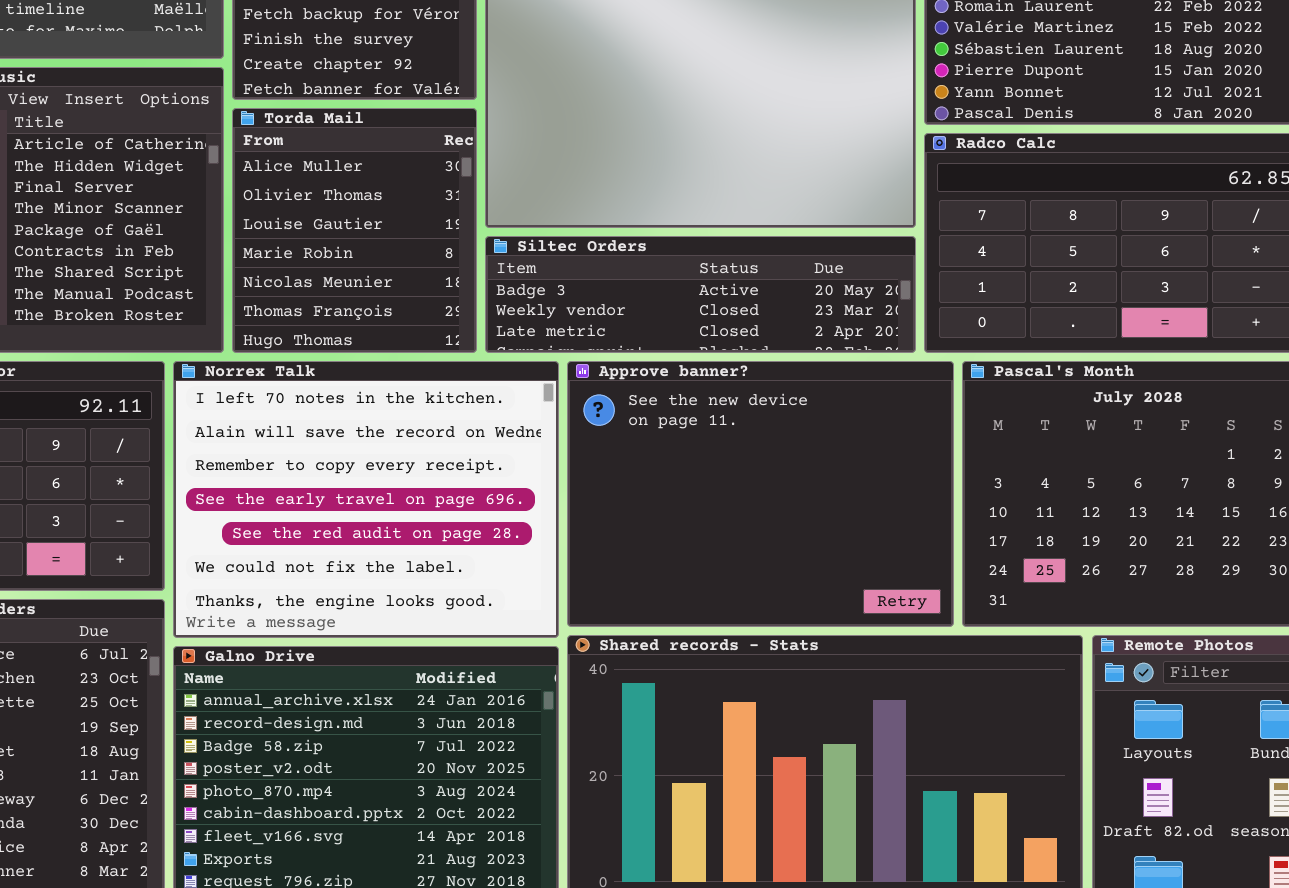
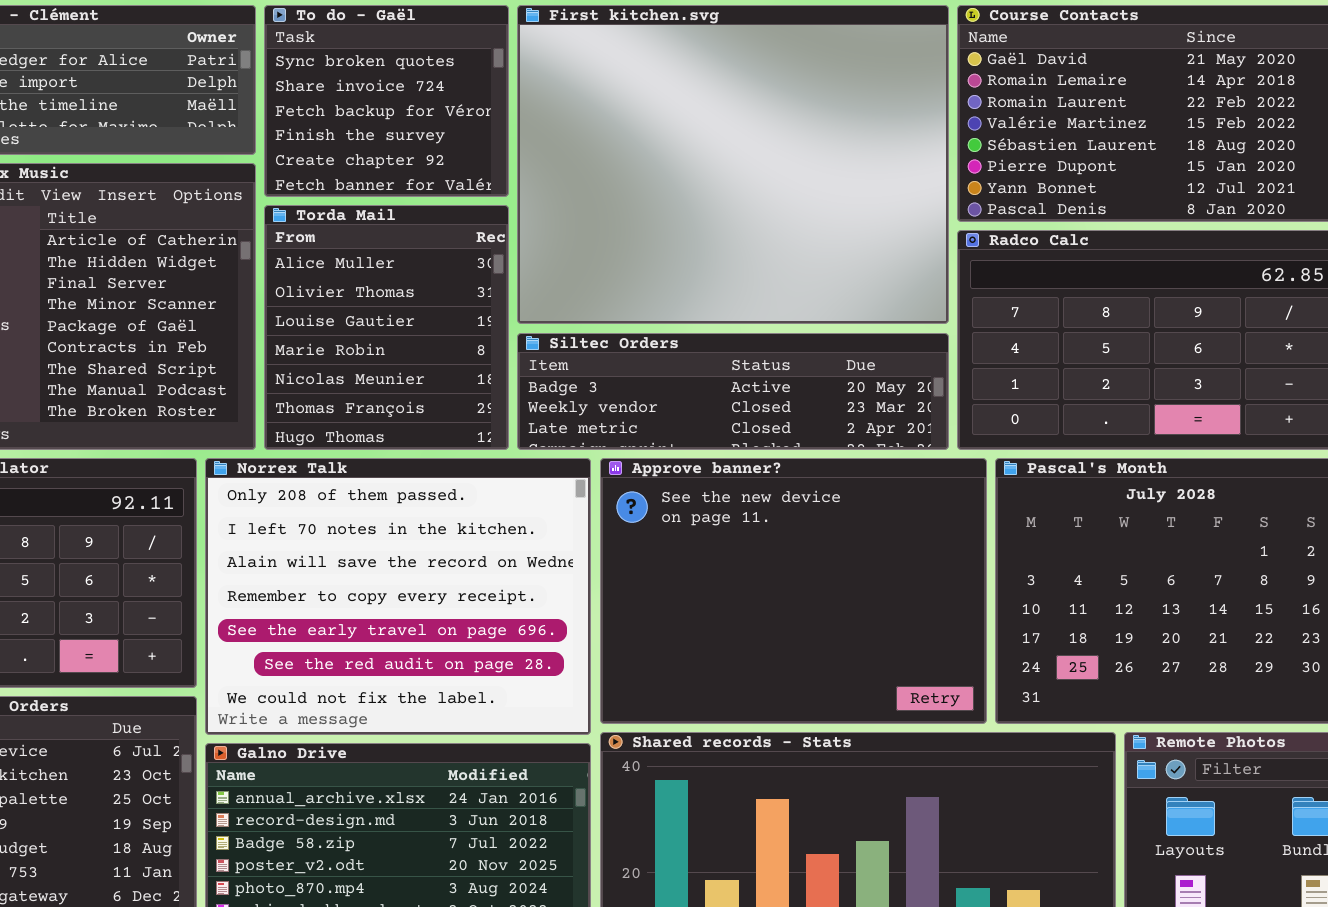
Norrex Talk: [173,361,559,638] -> [205,458,591,735], scrolled up 1 row

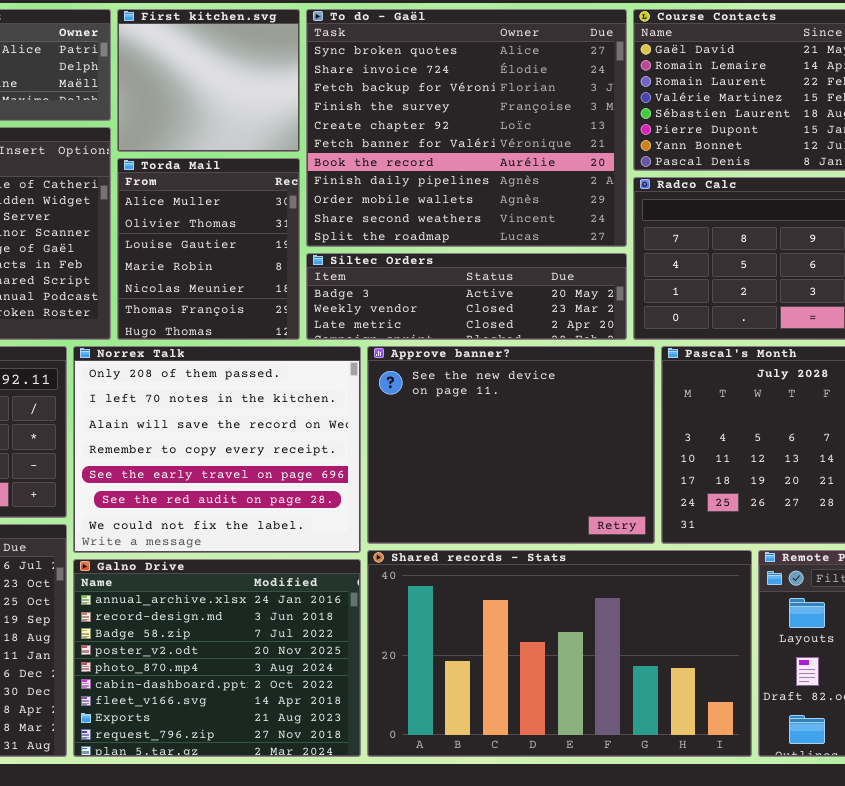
To do - Gaël: [264,5,509,197] -> [306,9,627,247], moved, resized
First kitchen.svg: [517,5,949,324] -> [117,9,300,152], moved, resized

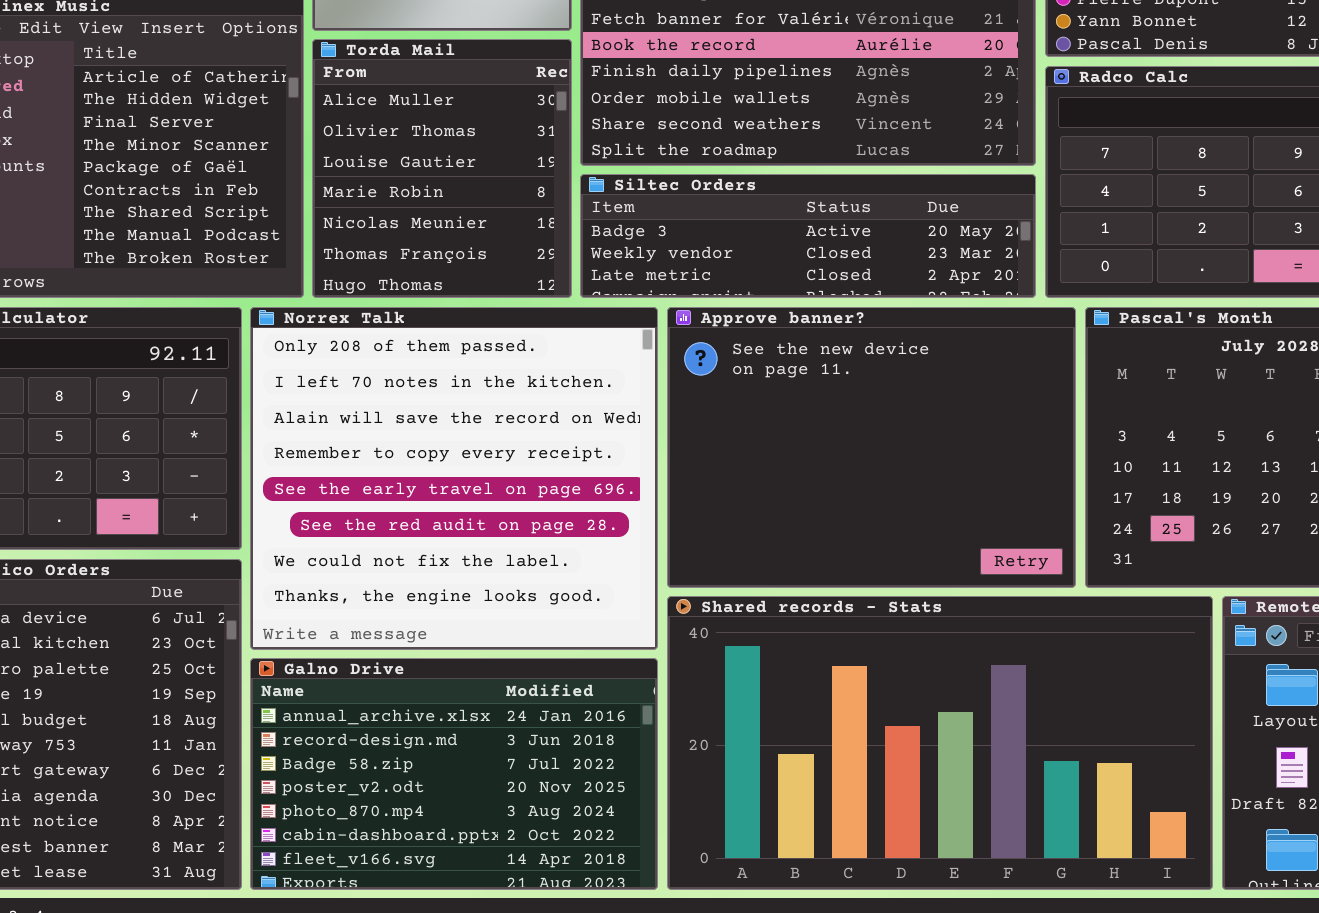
Norrex Talk: [73,346,361,553] -> [250,307,658,650], resized
Galno Drive: [73,559,361,757] -> [250,658,658,890], resized

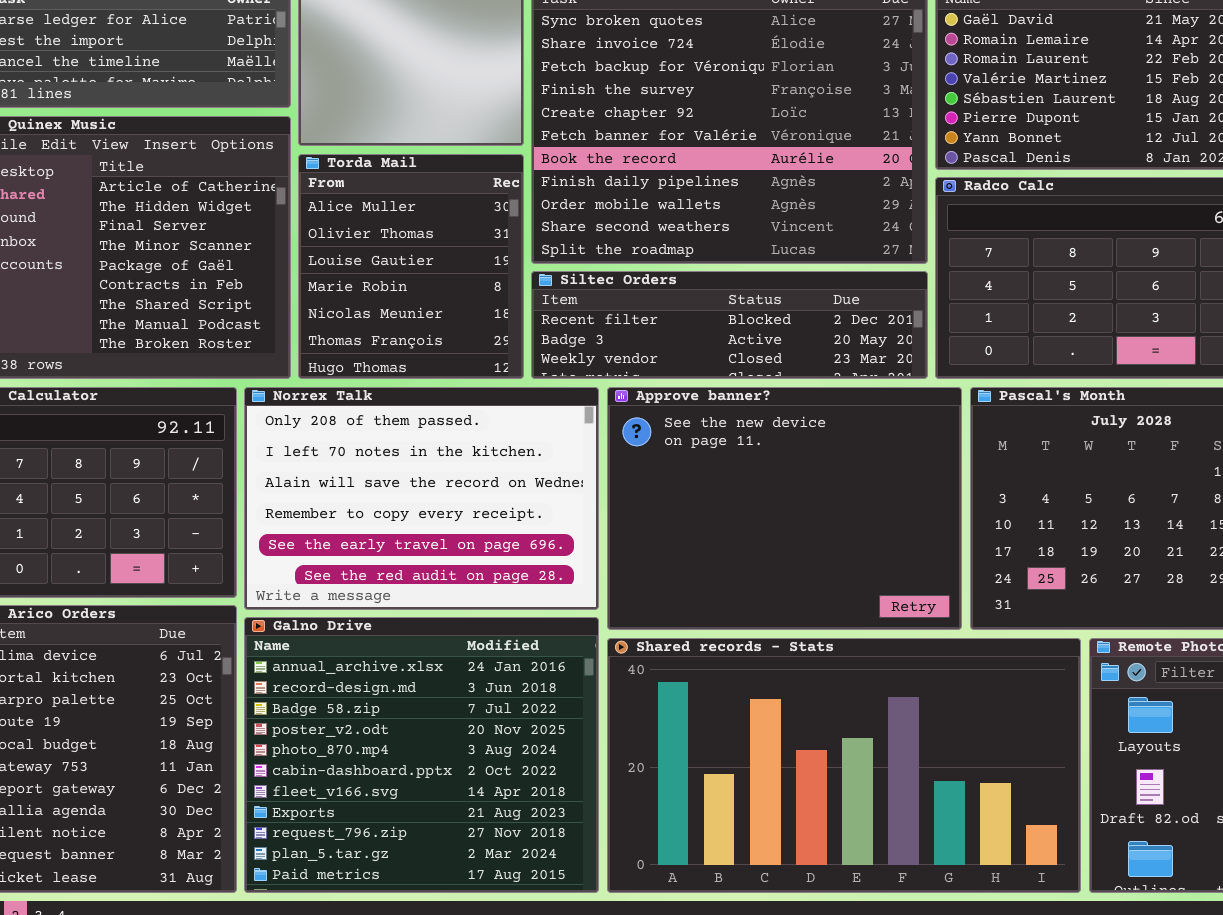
Siltec Orders: [580,174,1036,298] -> [531,271,928,379], scrolled up 1 row
Norrex Talk: [250,307,658,650] -> [244,387,599,610], resized
Galno Drive: [250,658,658,890] -> [244,617,599,893], resized

